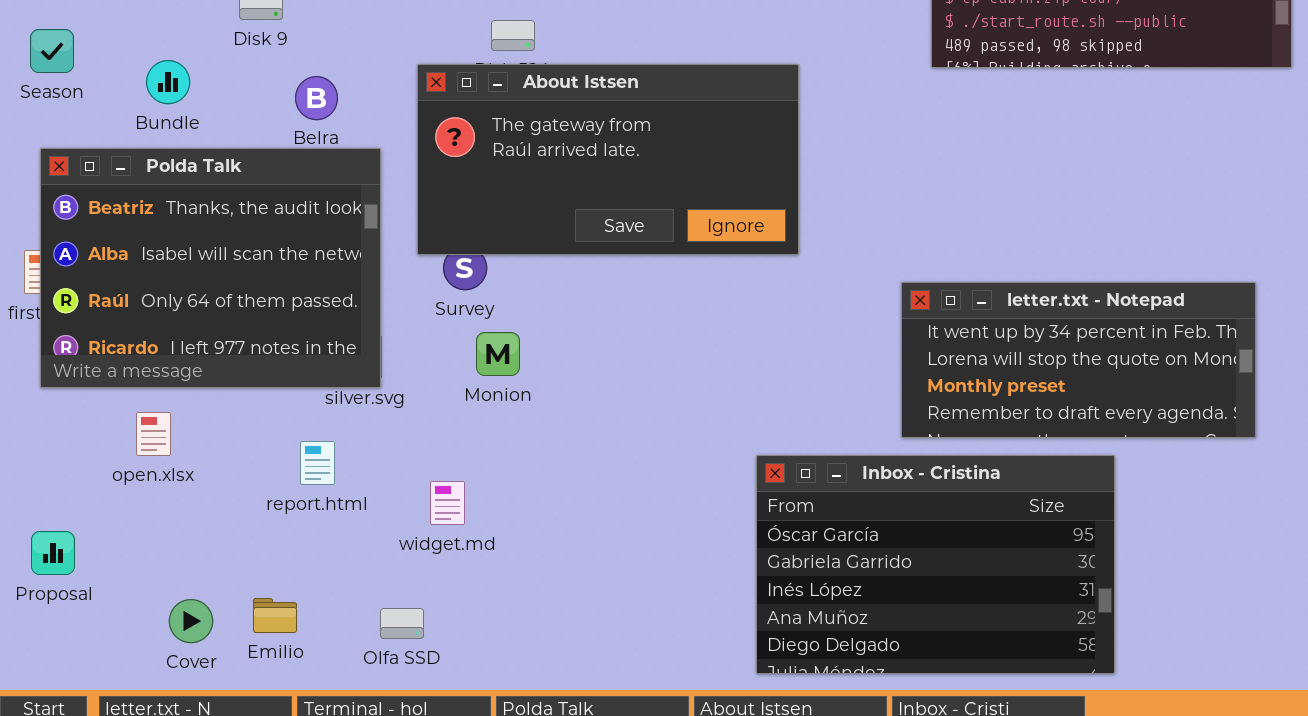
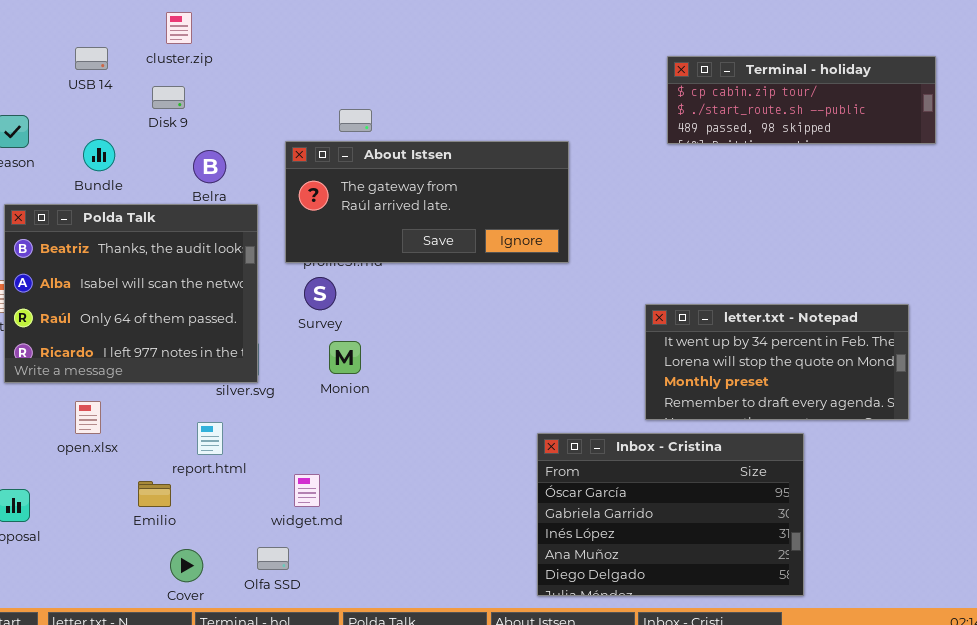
About Istsen: [417,64,799,255] -> [285,141,569,263], resized
widget.md: [430,481,465,525] -> [294,474,320,507], moved
Emilio: [253,598,297,633] -> [138,481,171,507], moved
Cover: [169,599,213,643] -> [170,549,203,582], moved

